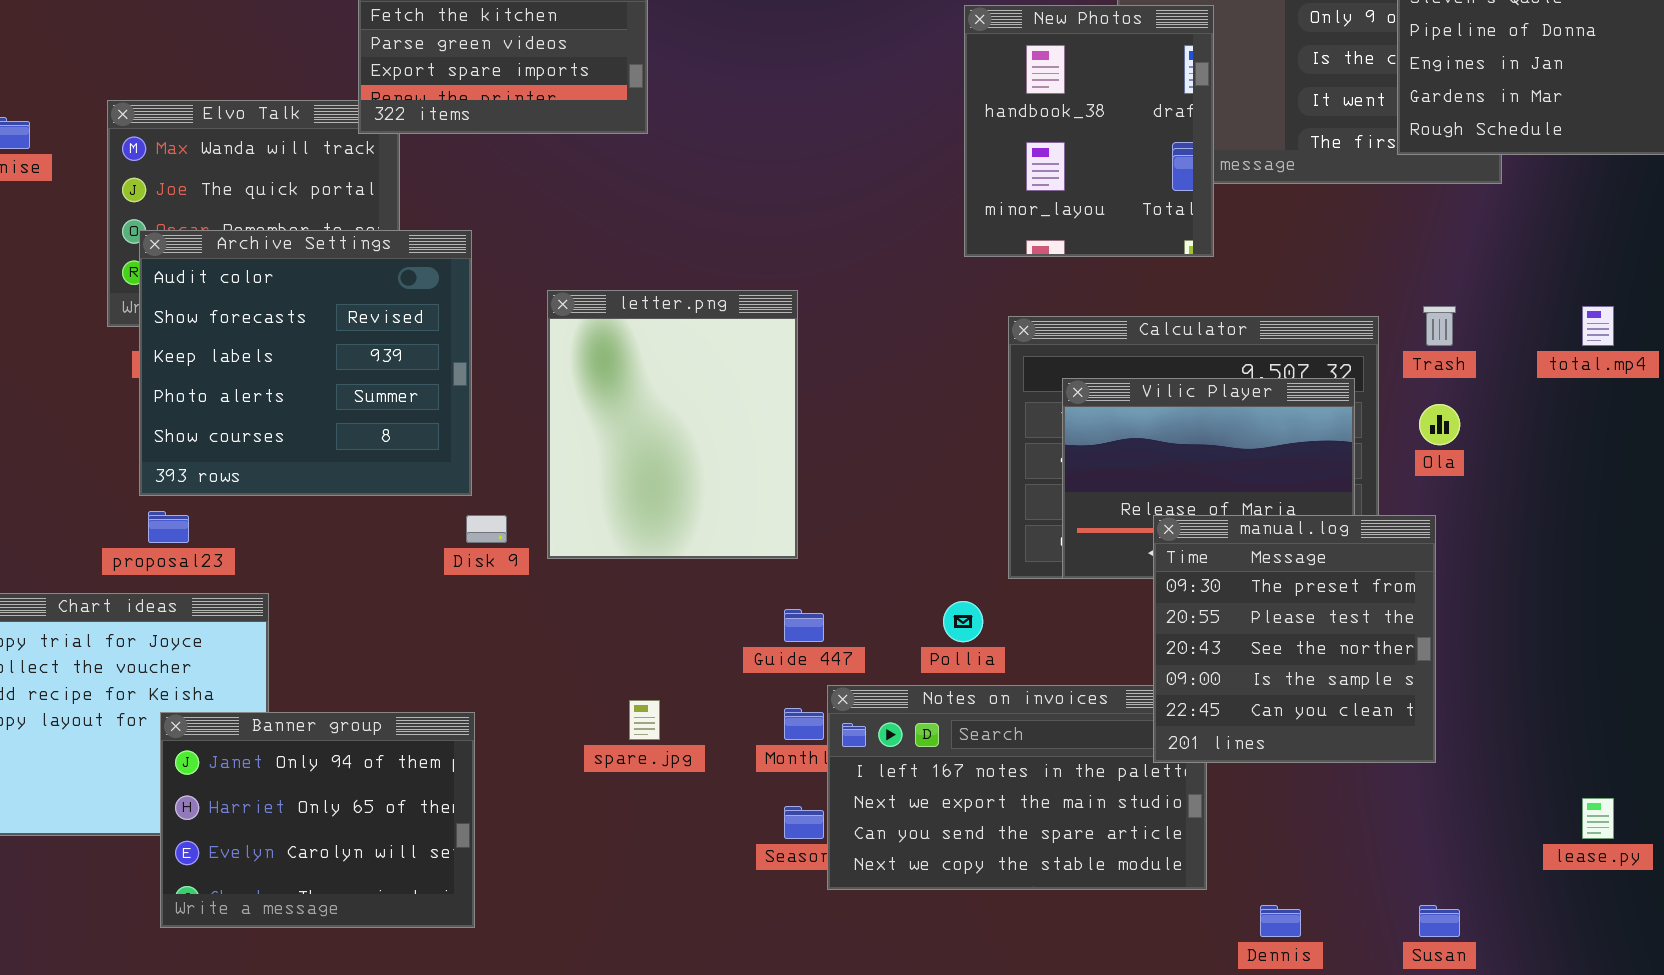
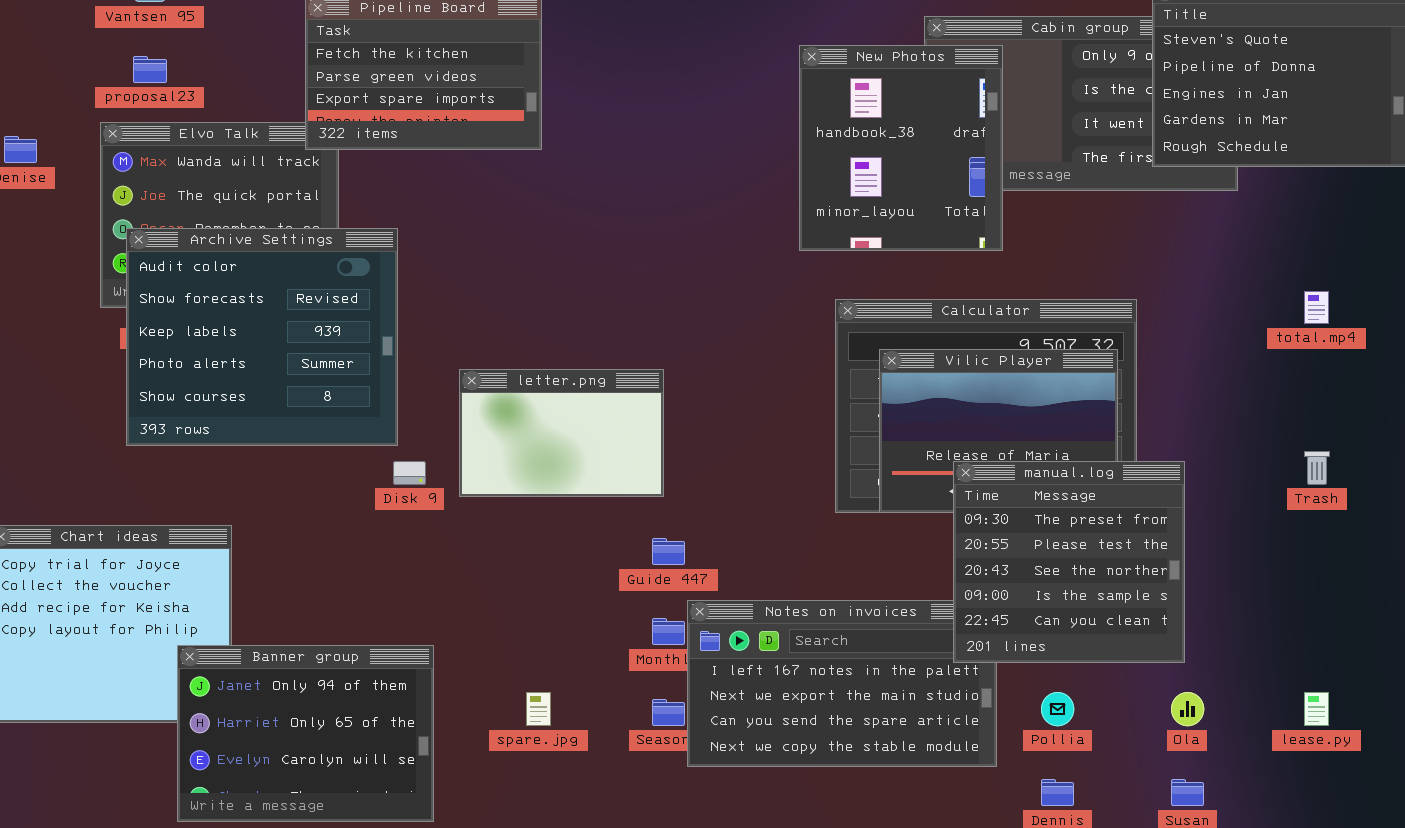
letter.png: [547,290,798,559] -> [459,369,664,497], resized
Trash: [1423,306,1456,346] -> [1304,451,1330,485], moved
Ola: [1419,404,1460,445] -> [1171,692,1204,726], moved
proposal23: [148,511,189,543] -> [133,56,167,83], moved
Pollia: [943,601,983,642] -> [1041,692,1074,726], moved
spare.jpg: [629,700,660,740] -> [526,692,551,726], moved
Banner group: [160,712,475,928] -> [177,645,434,822], moved

